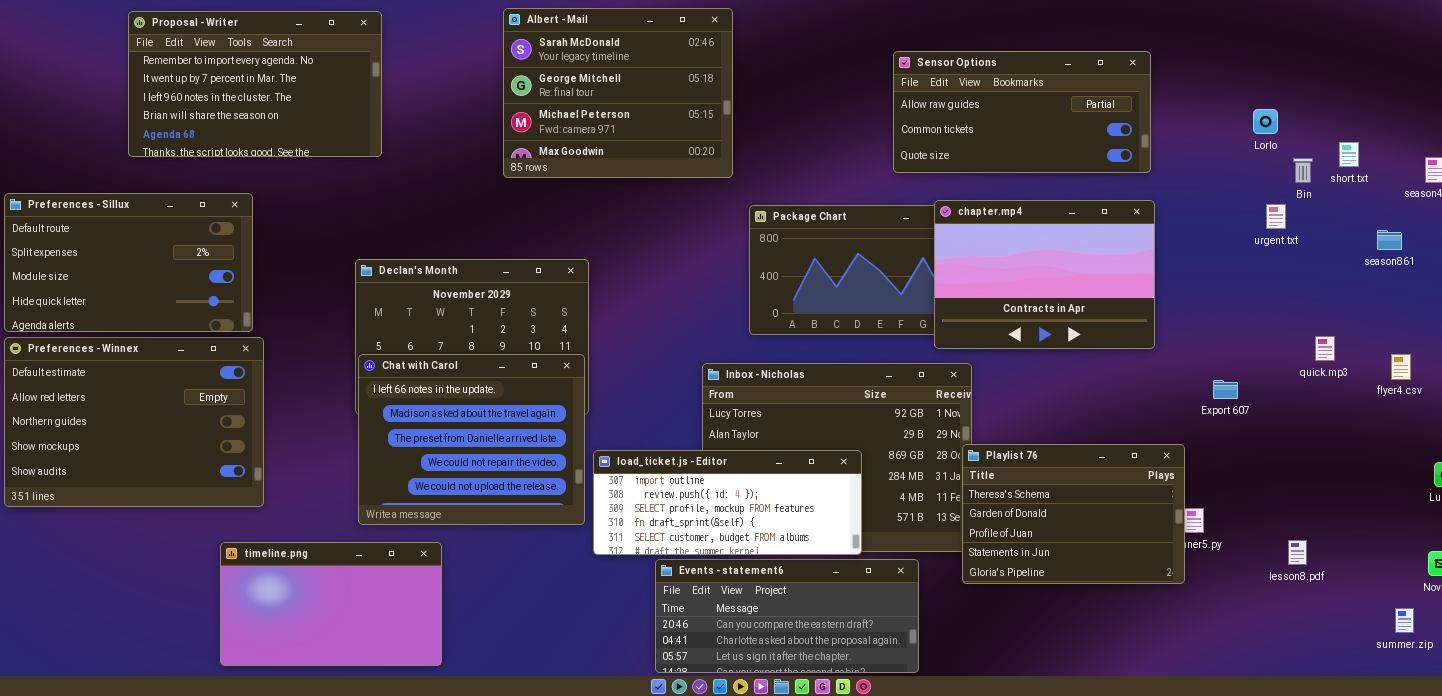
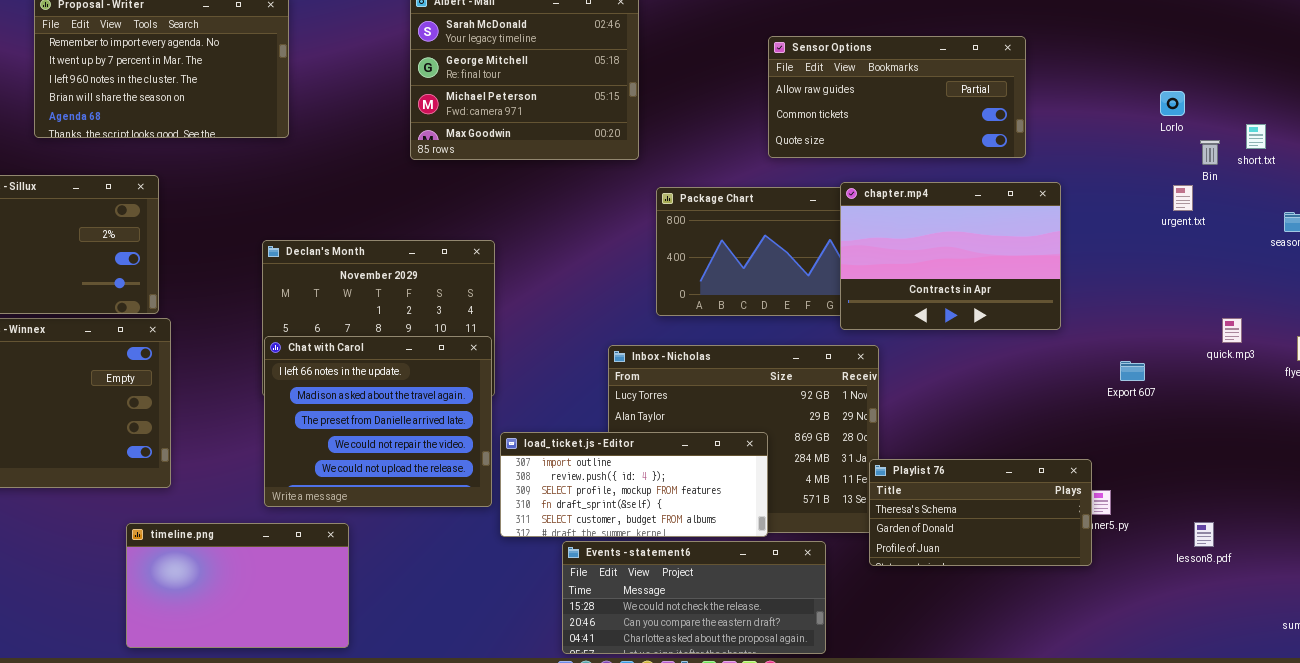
Sensor Options: [893,51,1151,173] -> [768,36,1026,158], moved
Playlist 76: [962,444,1185,584] -> [869,459,1092,566], resized
Events - statement6: [655,559,919,673] -> [562,541,826,654], scrolled up 1 row

